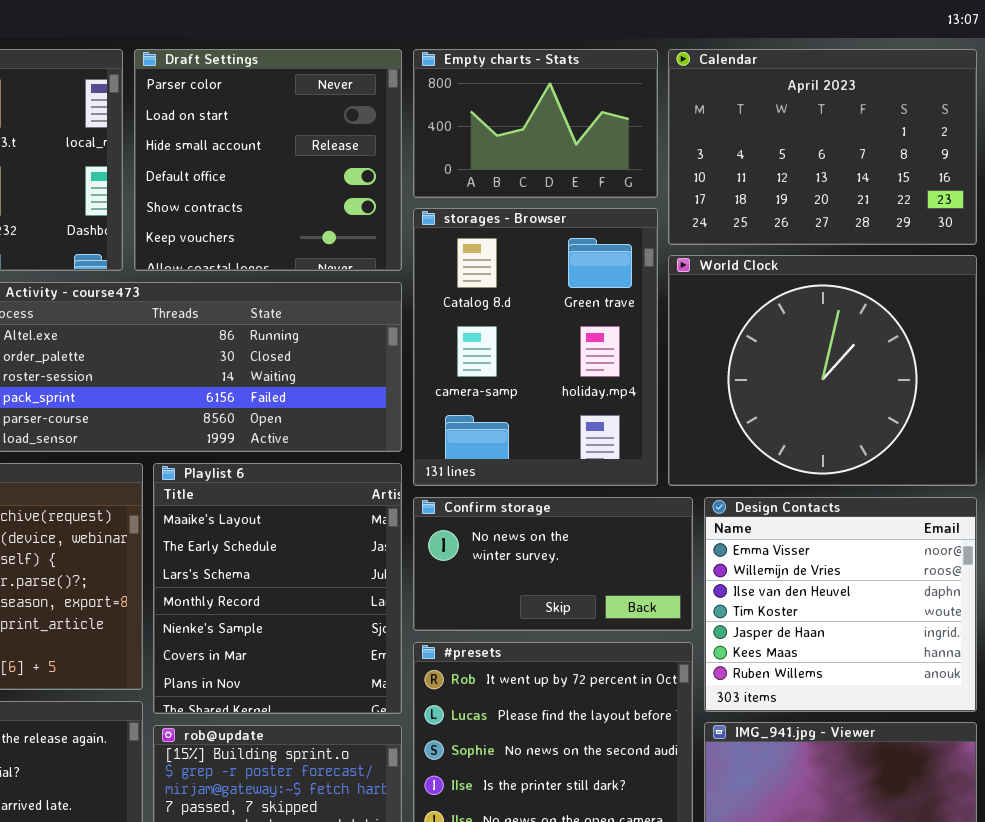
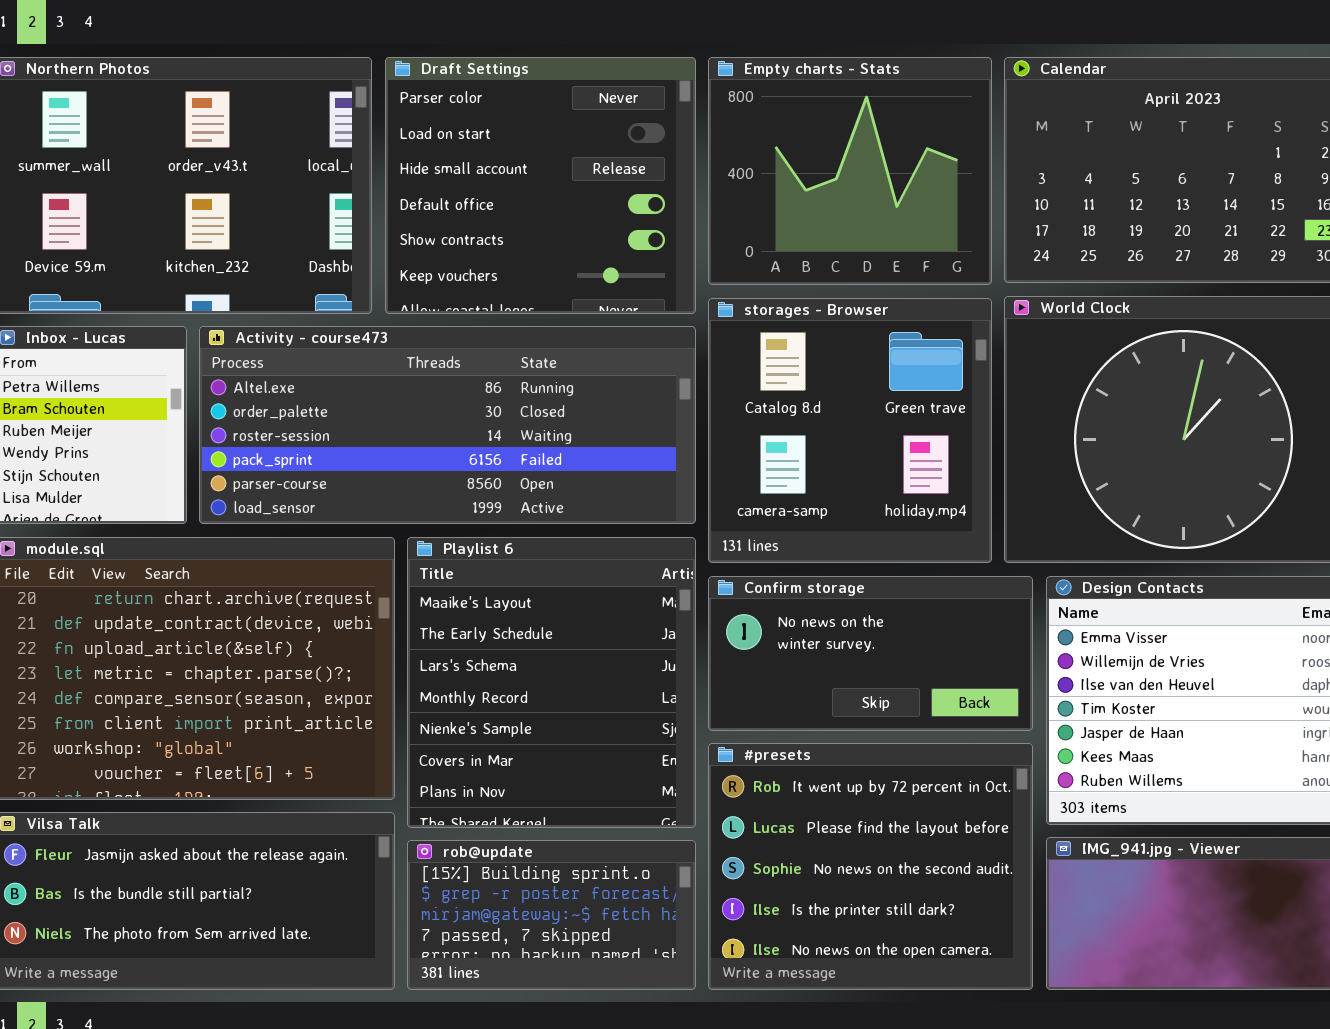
Empty charts - Stats: [413,49,658,198] -> [708,57,992,285], resized
storages - Browser: [413,208,658,486] -> [708,298,992,563], resized

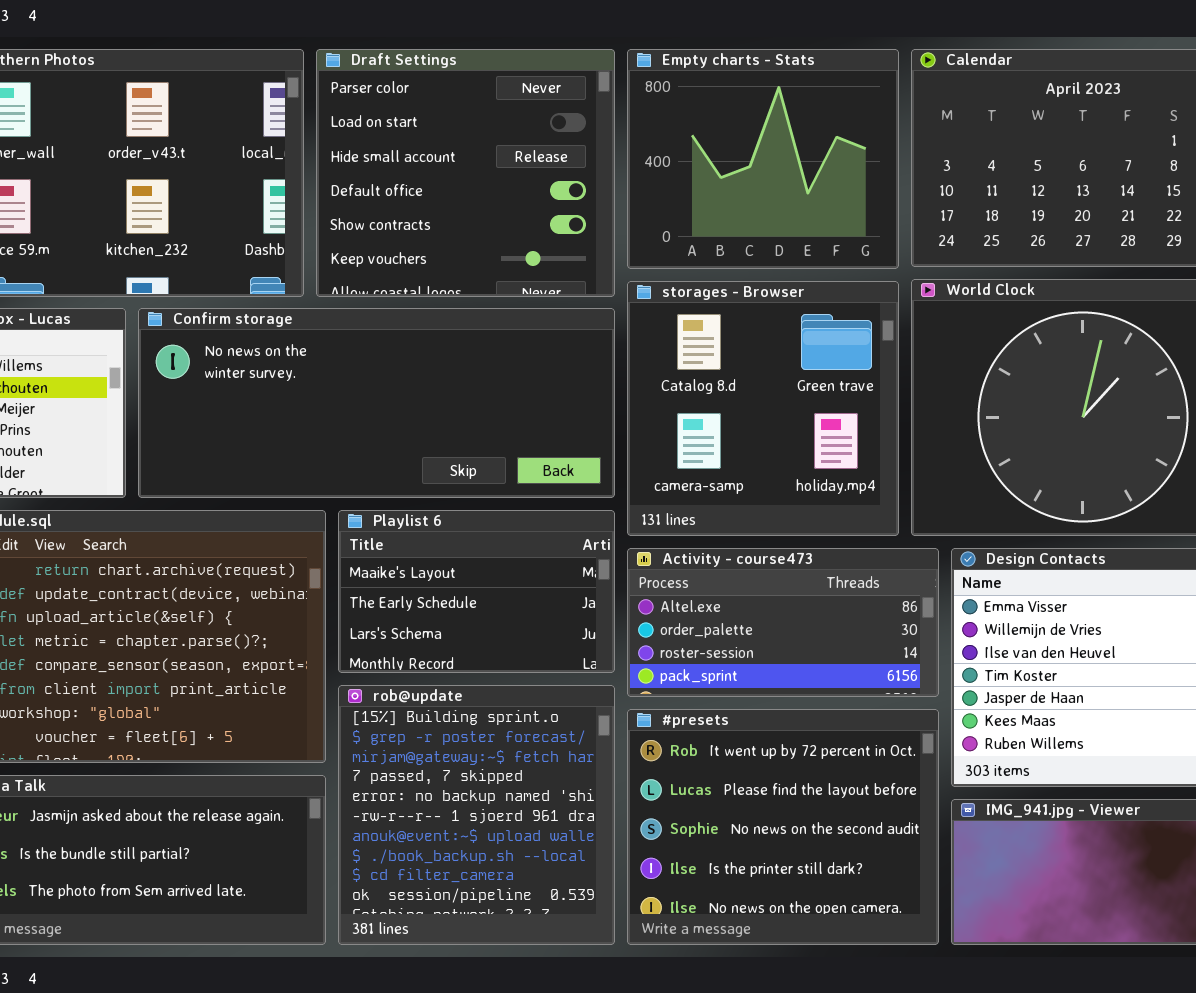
Activity - course473: [199,326,696,524] -> [627,548,939,697], moved, resized
Playlist 6: [407,537,696,828] -> [338,510,615,673], resized
Confirm storage: [708,576,1033,731] -> [138,308,615,498], moved, resized
rob@update: [407,840,696,990] -> [338,685,615,945], resized

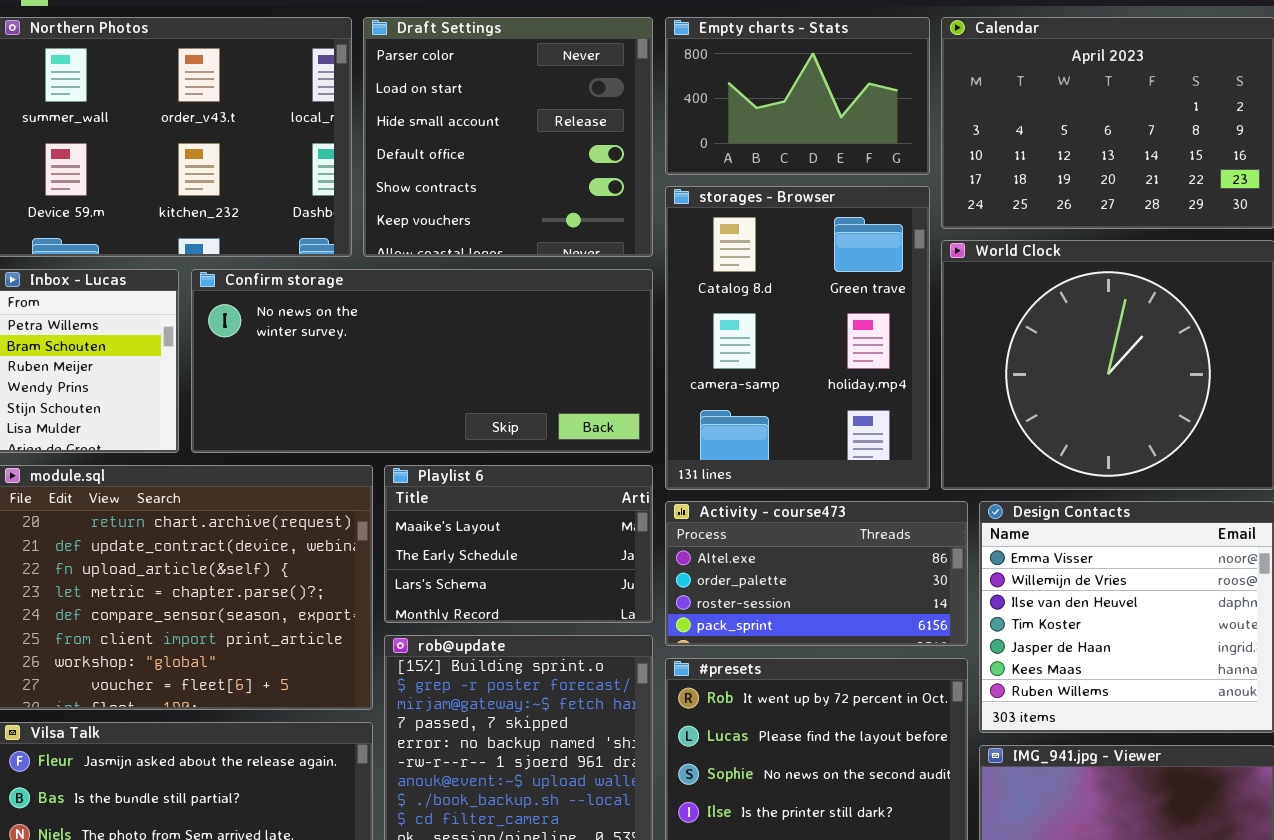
Empty charts - Stats: [627,49,899,269] -> [665,17,930,175], resized
storages - Browser: [627,281,899,536] -> [665,186,930,490], resized

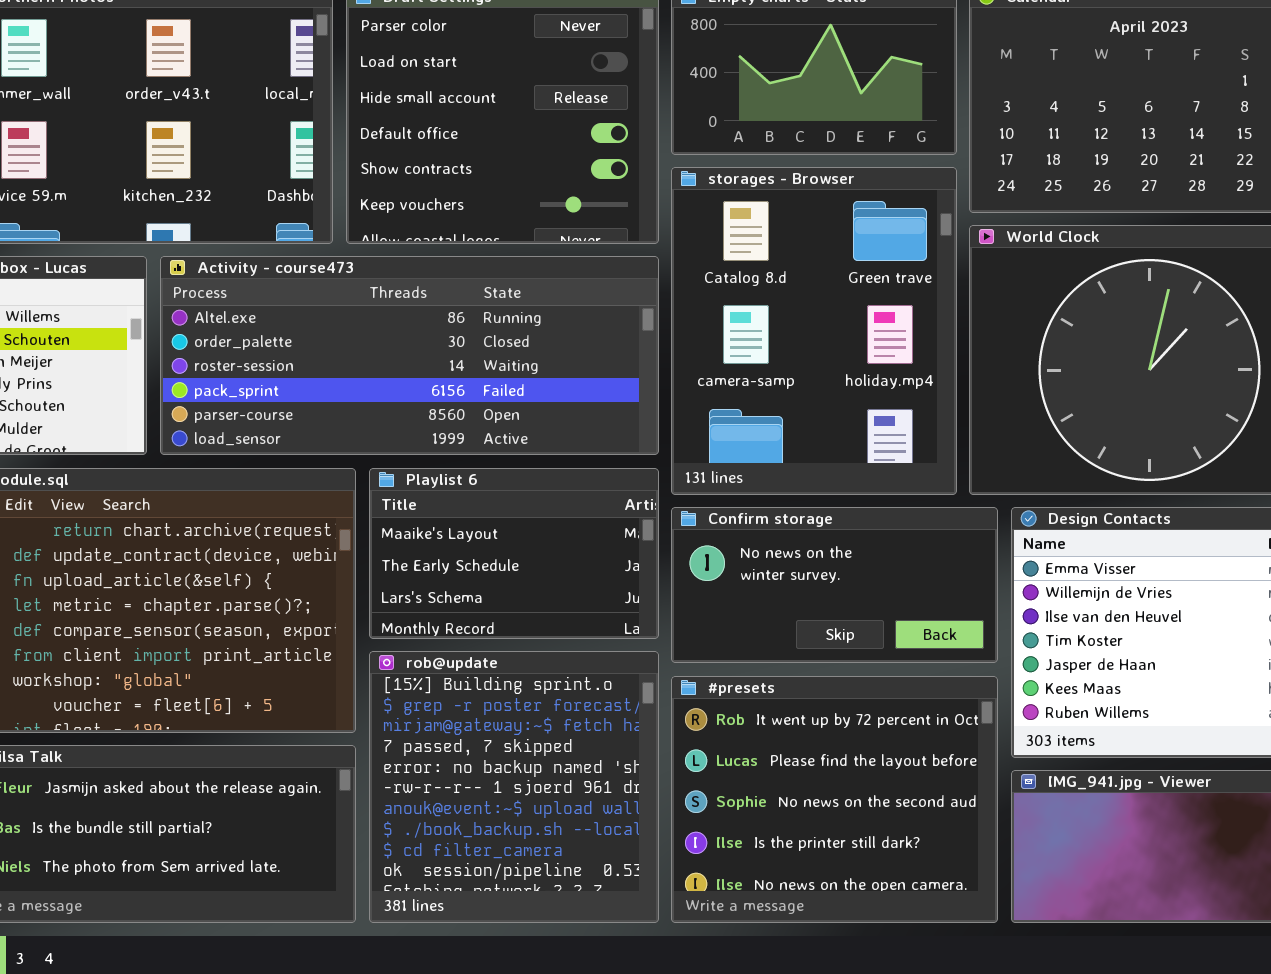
Confirm storage: [191,269,653,453] -> [671,507,998,663], moved, resized
Activity - course473: [665,501,968,646] -> [160,256,659,455], moved, resized

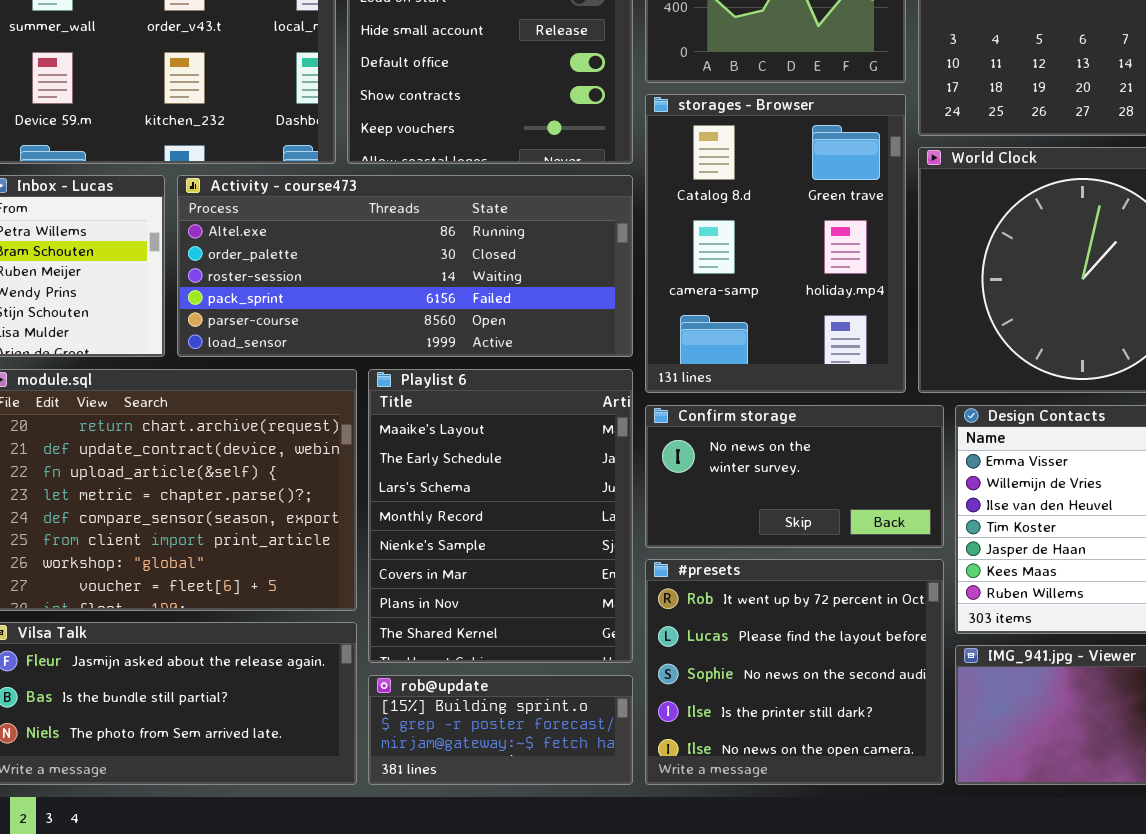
Playlist 6: [369,468,659,639] -> [368,369,633,663], resized
rob@update: [369,651,659,923] -> [368,675,633,785], resized

